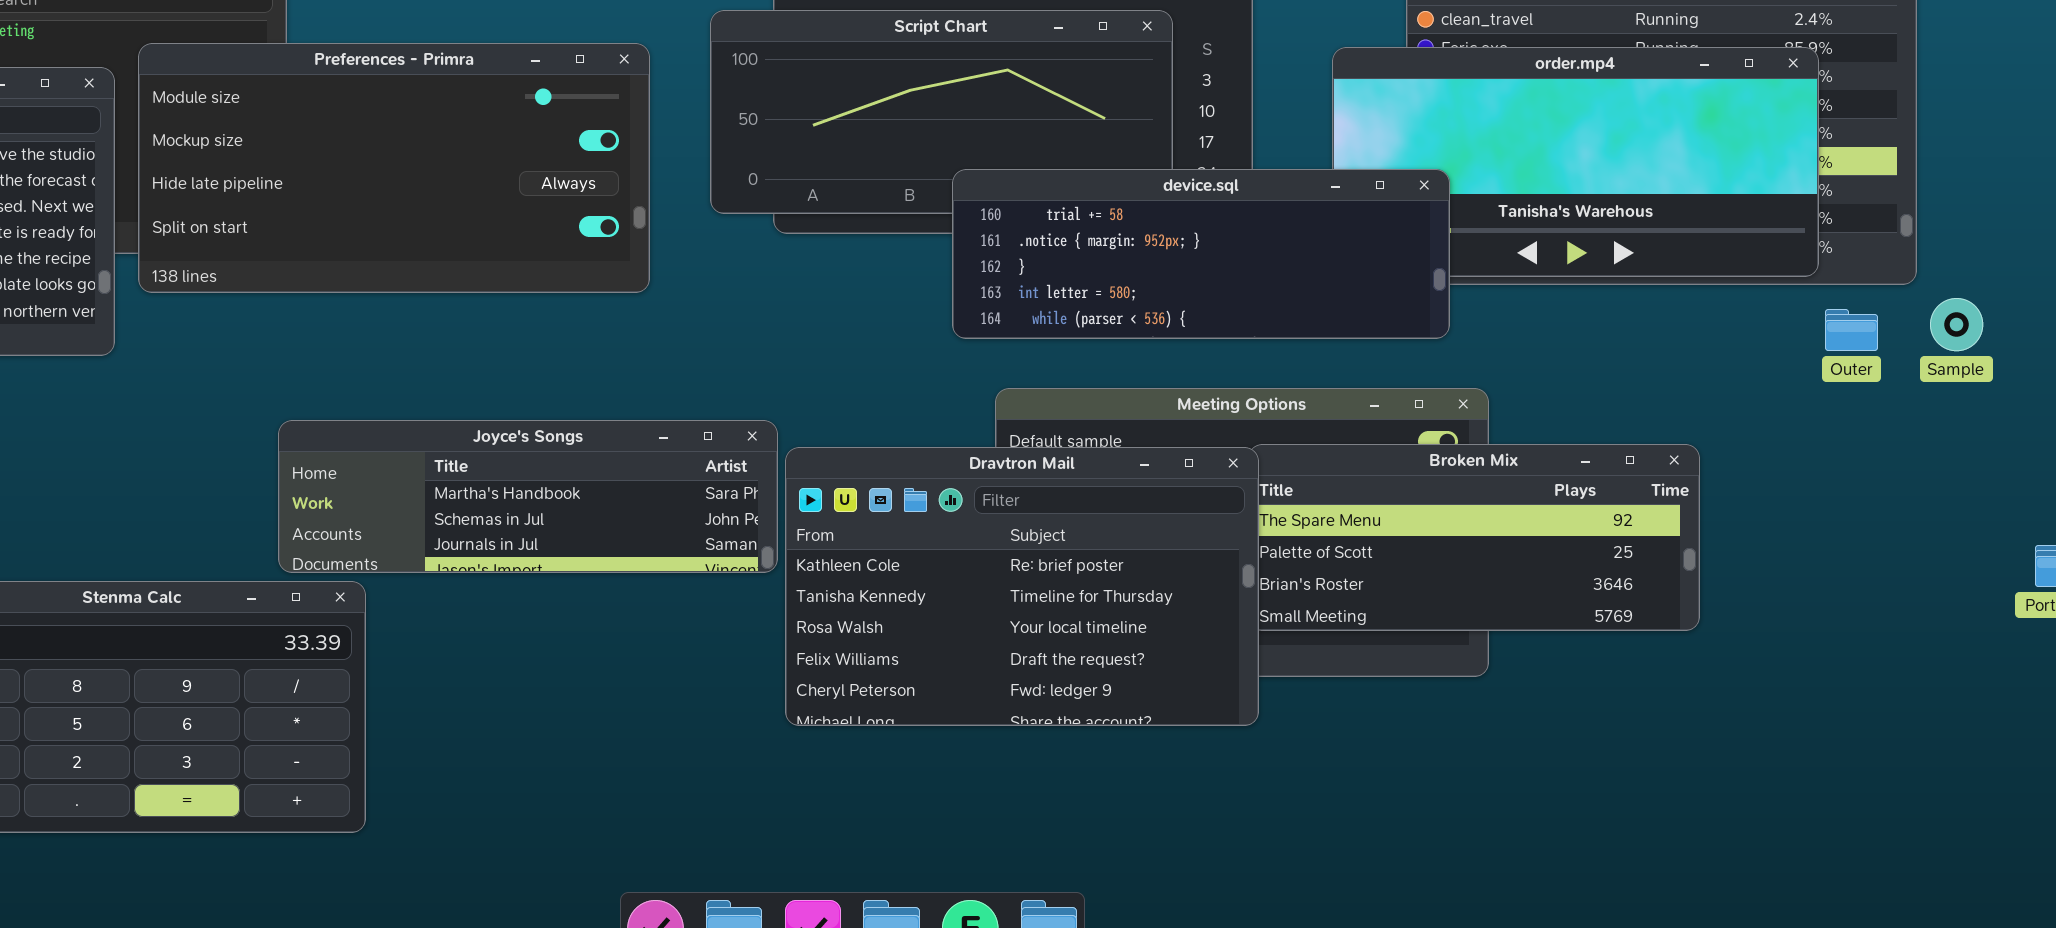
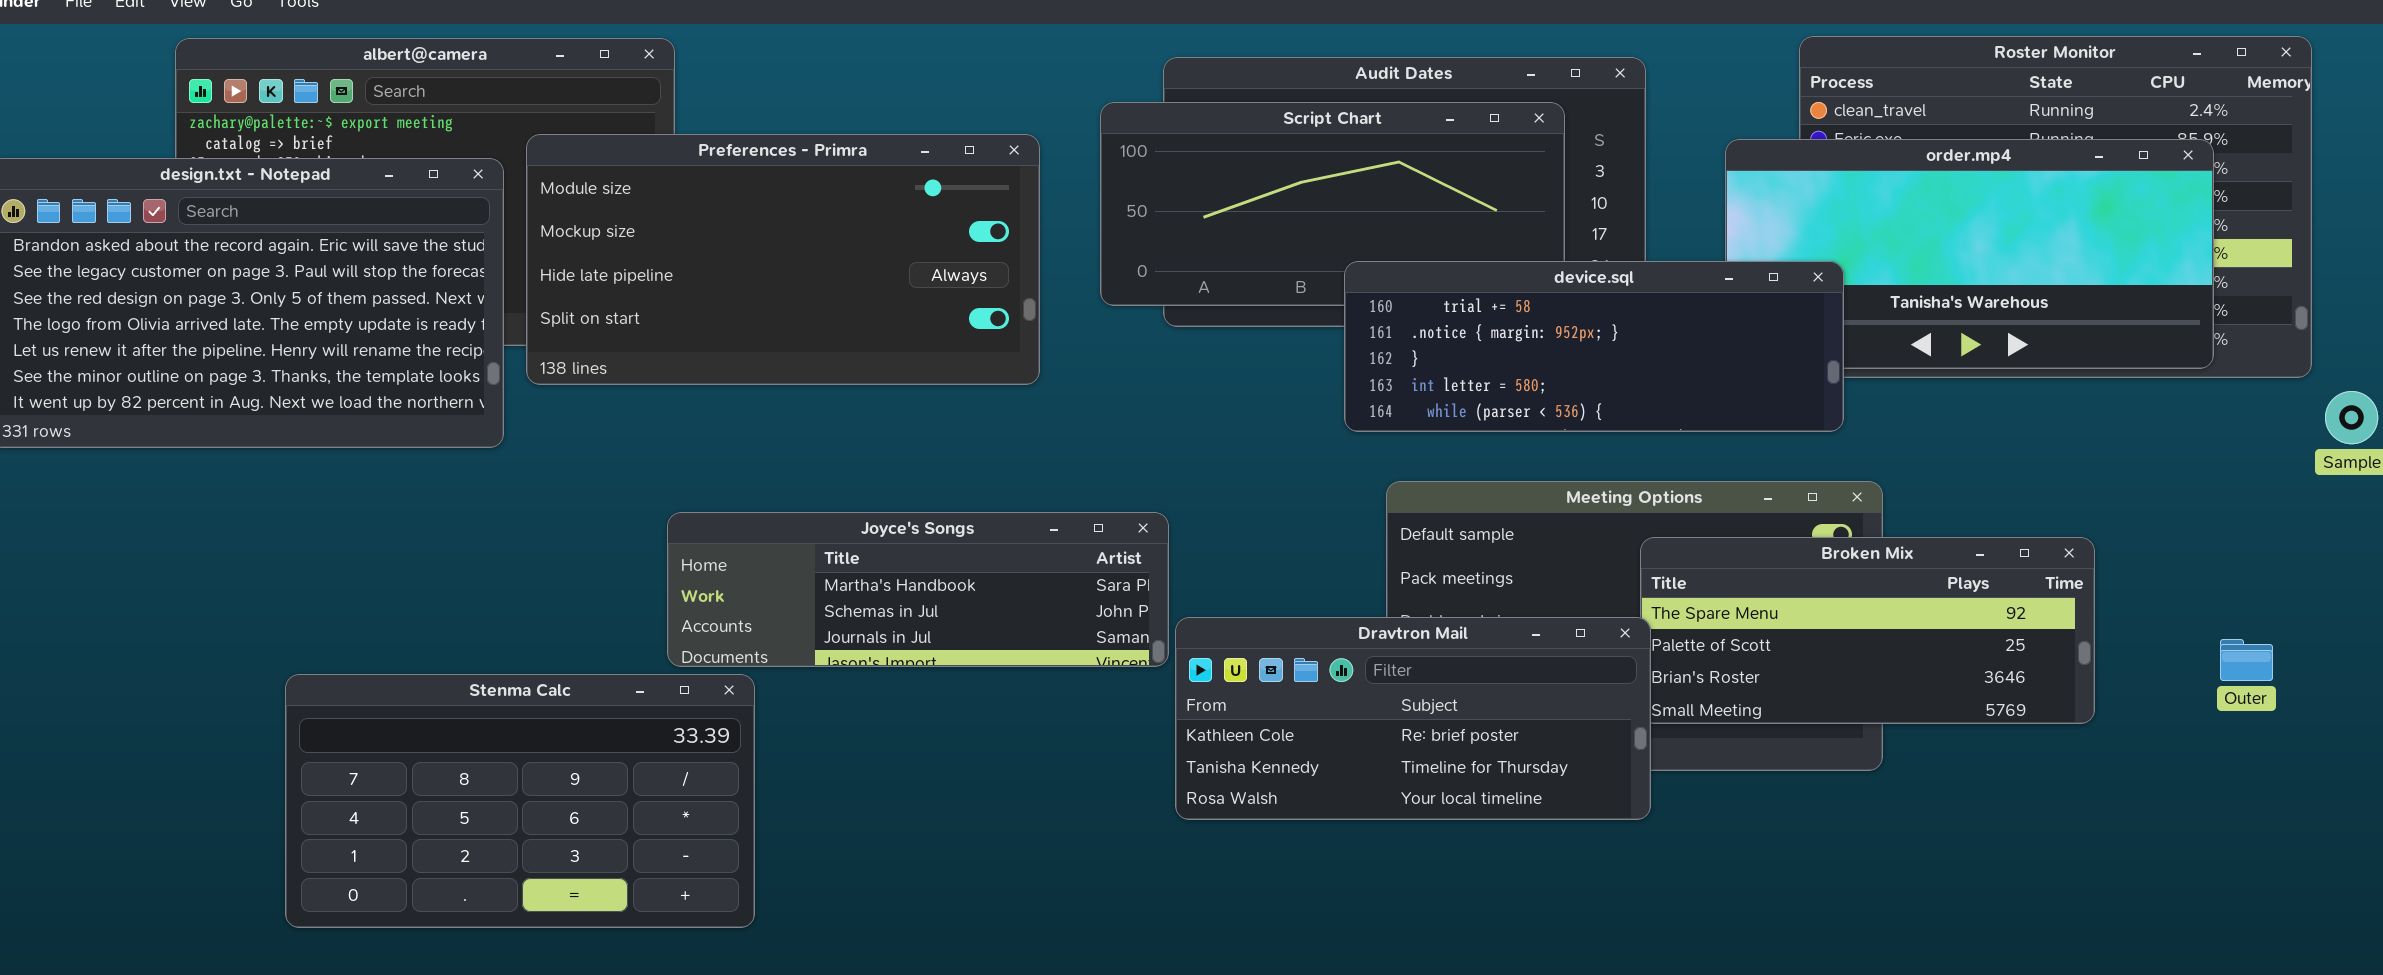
Outer: [1825,309,1878,351] -> [2220,639,2273,681], moved
Dravtron Mail: [785,447,1259,726] -> [1175,617,1651,820], resized

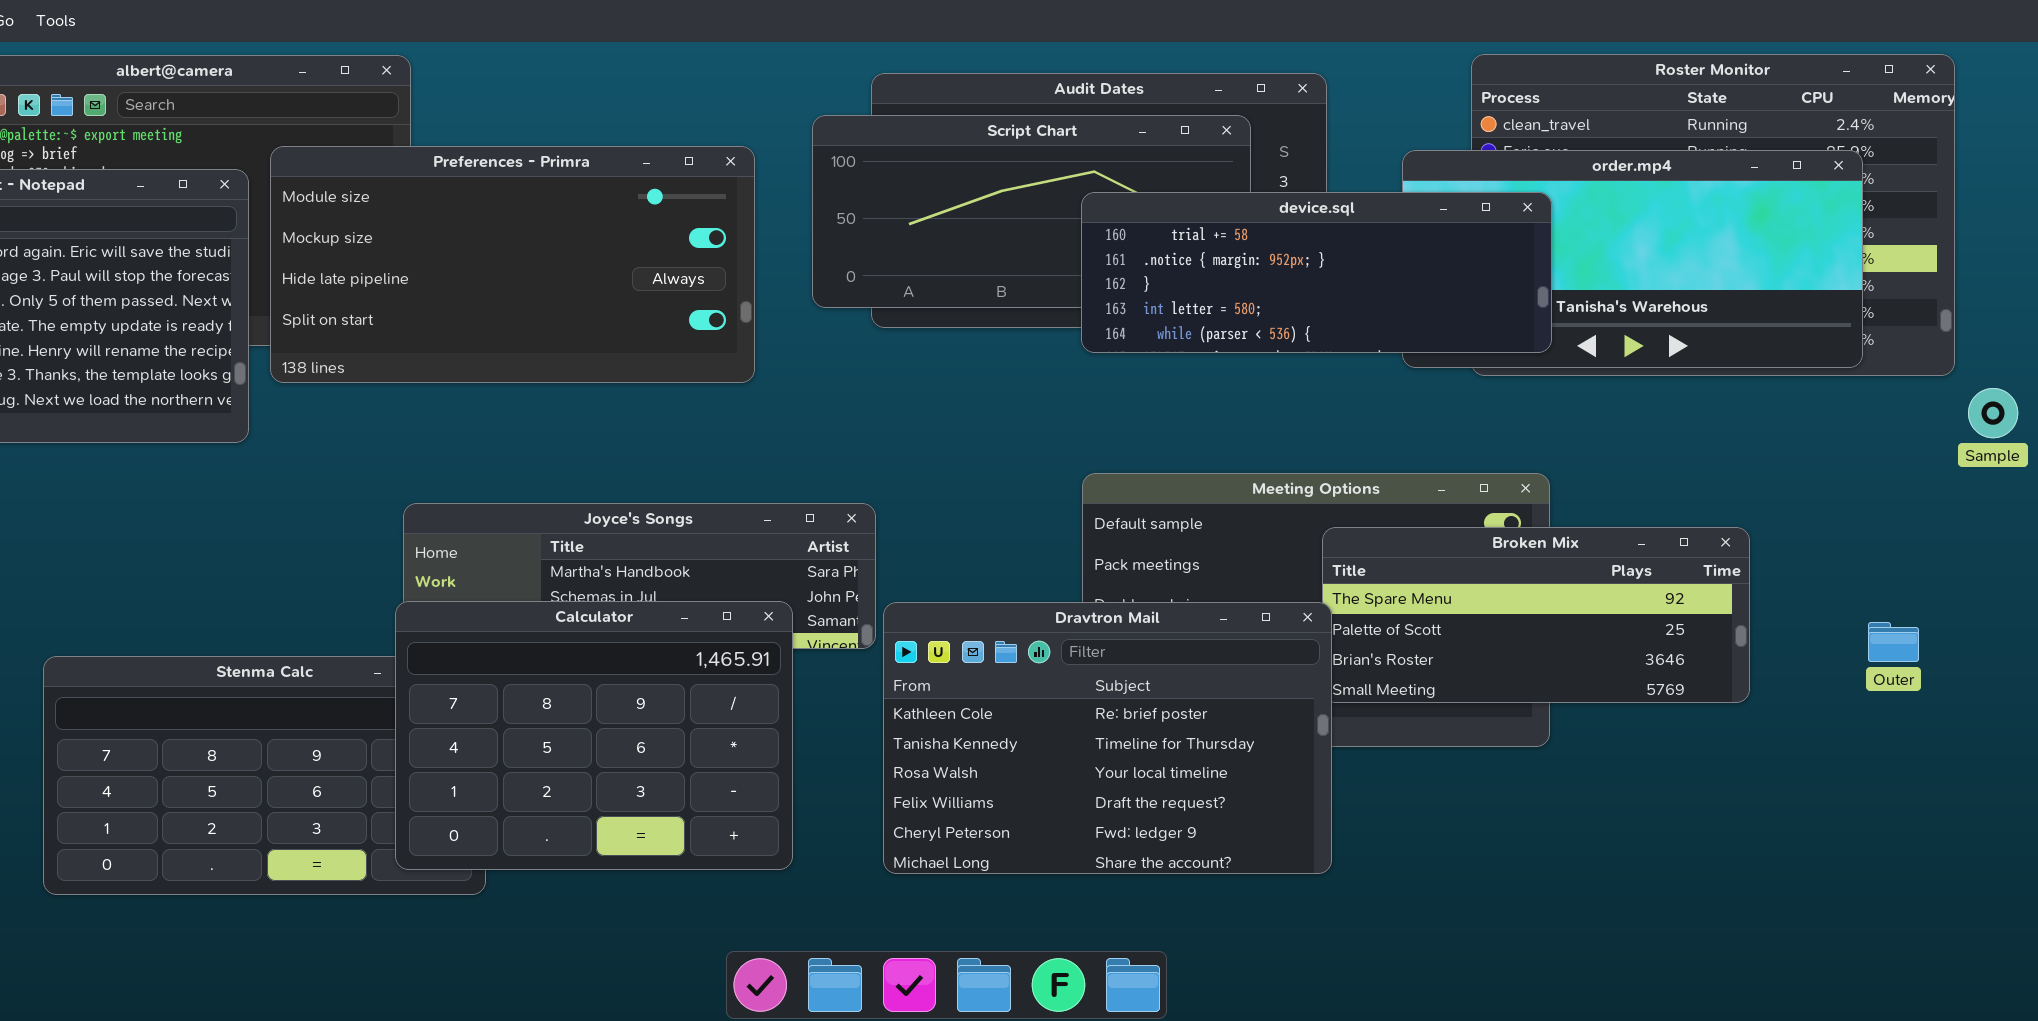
device.sql: [1344,261,1844,432] -> [1081,192,1552,353], moved
Calculator: none -> [395,601,793,870], opened
Dravtron Mail: [1175,617,1651,820] -> [883,602,1332,874], resized

